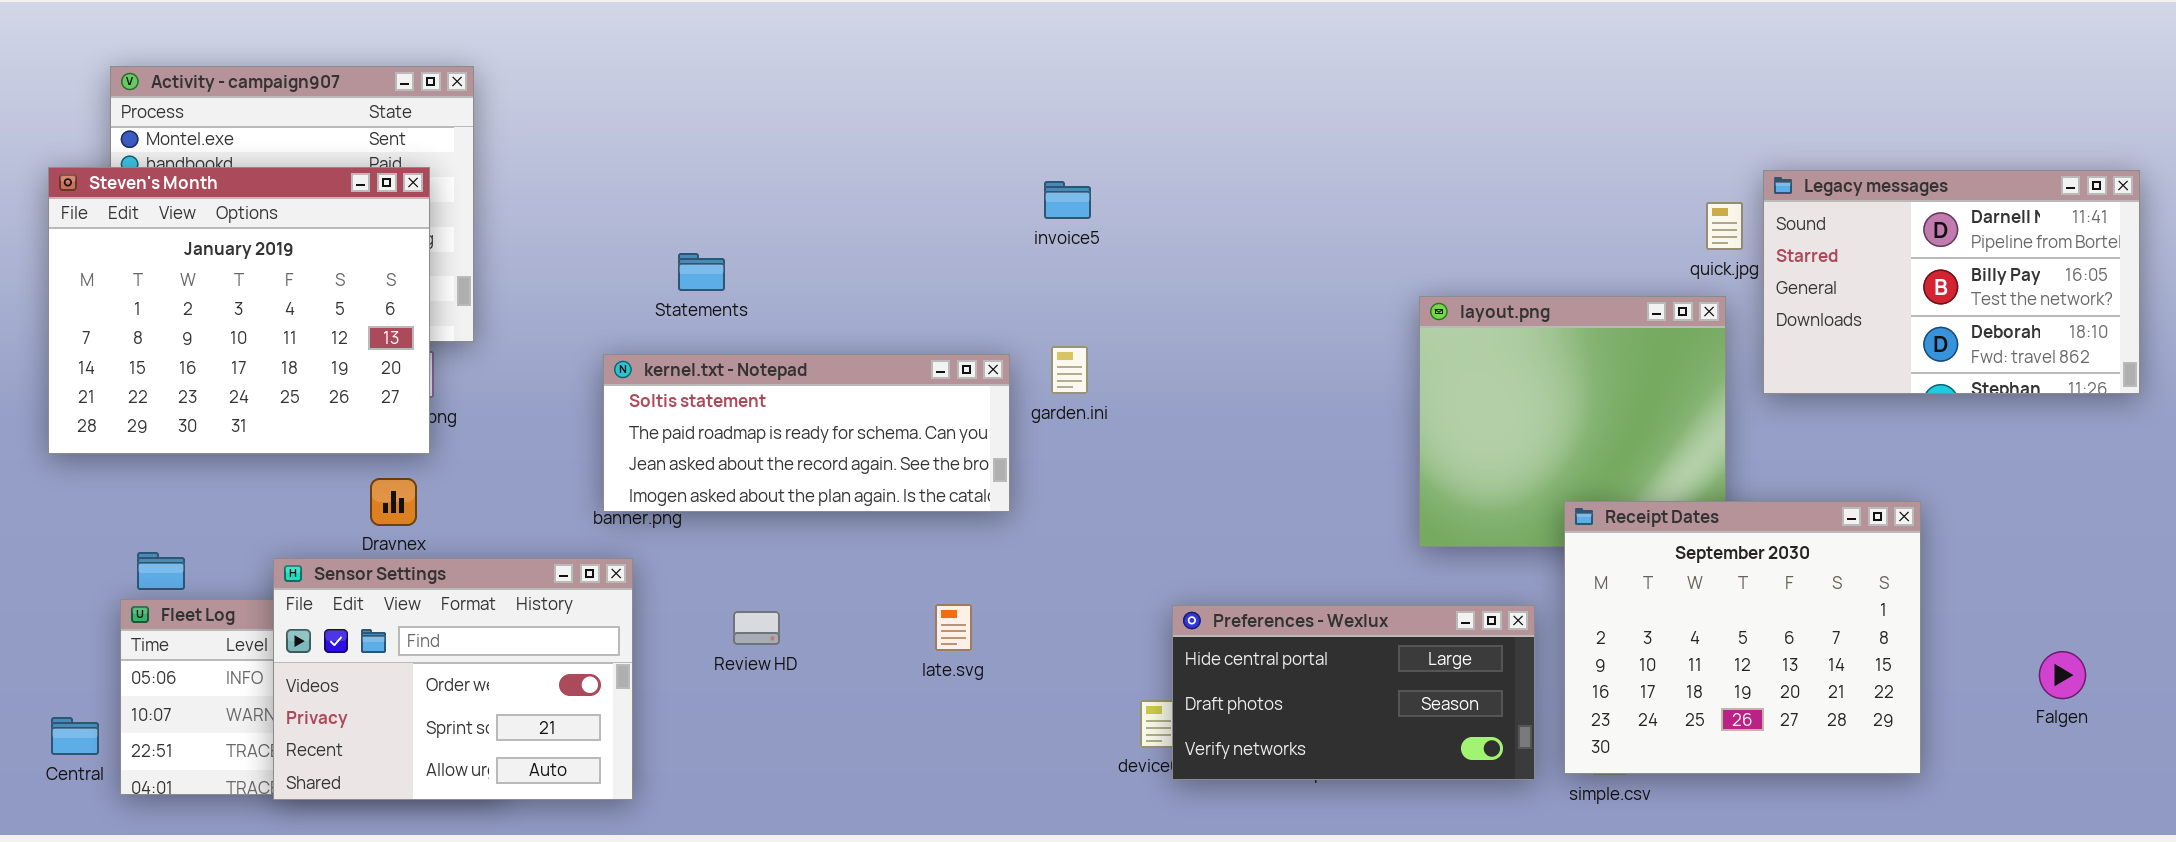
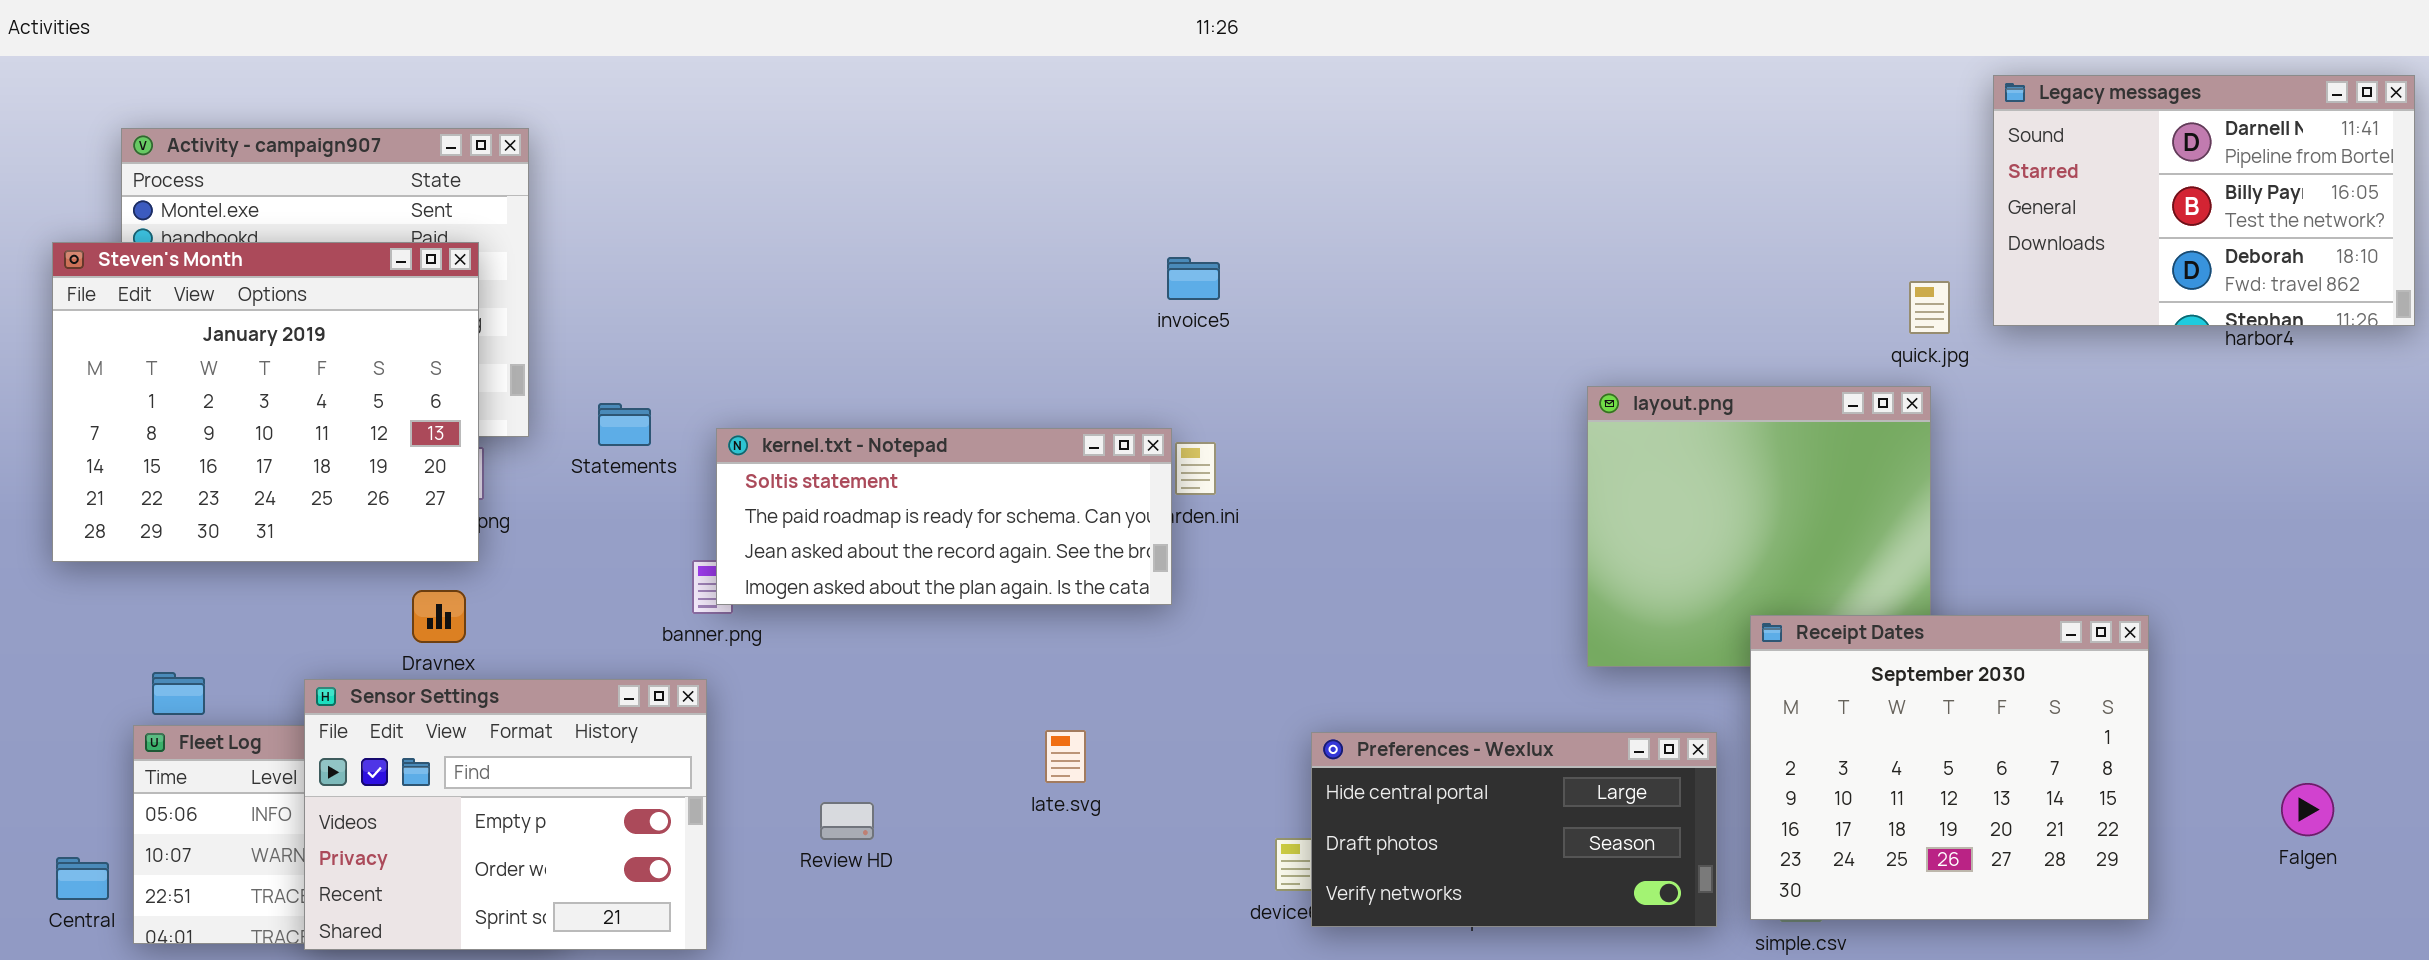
Legacy messages: [1763,170,2140,394] -> [1993,75,2415,326], moved
Statements: [678,253,725,291] -> [598,403,651,446], moved
kernel.txt - Notepad: [603,354,1010,512] -> [716,428,1172,605], moved
Sensor Settings: [273,558,633,800] -> [304,679,707,950], scrolled up 1 row
Review HD: [733,611,780,645] -> [820,802,874,840], moved

